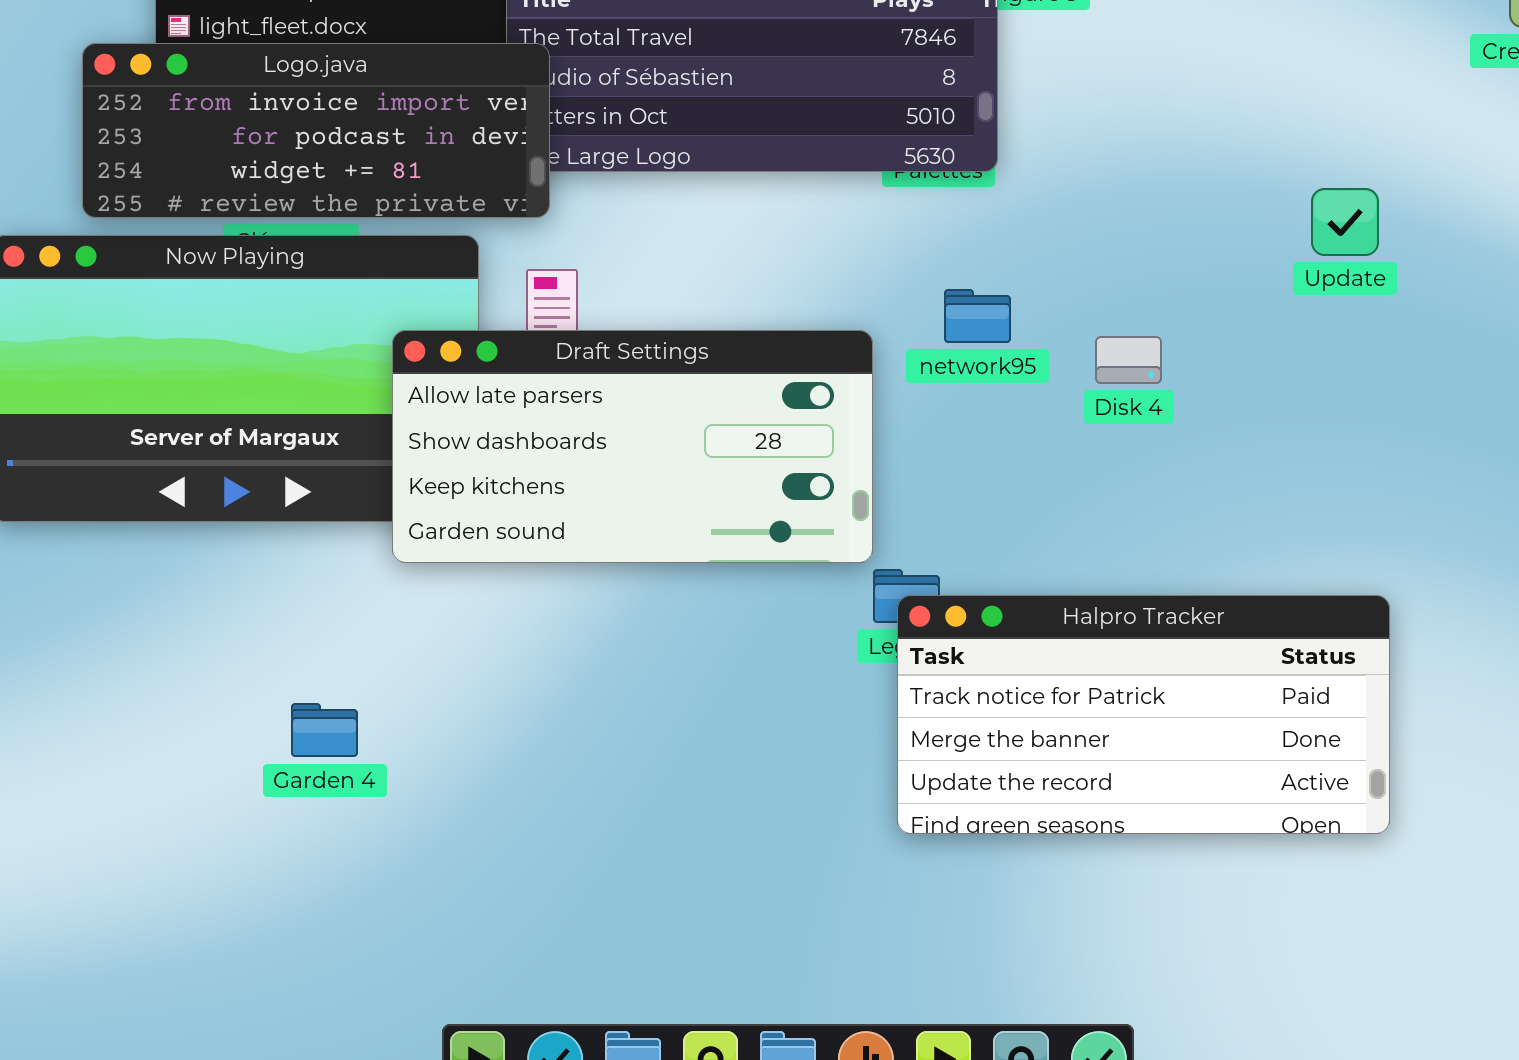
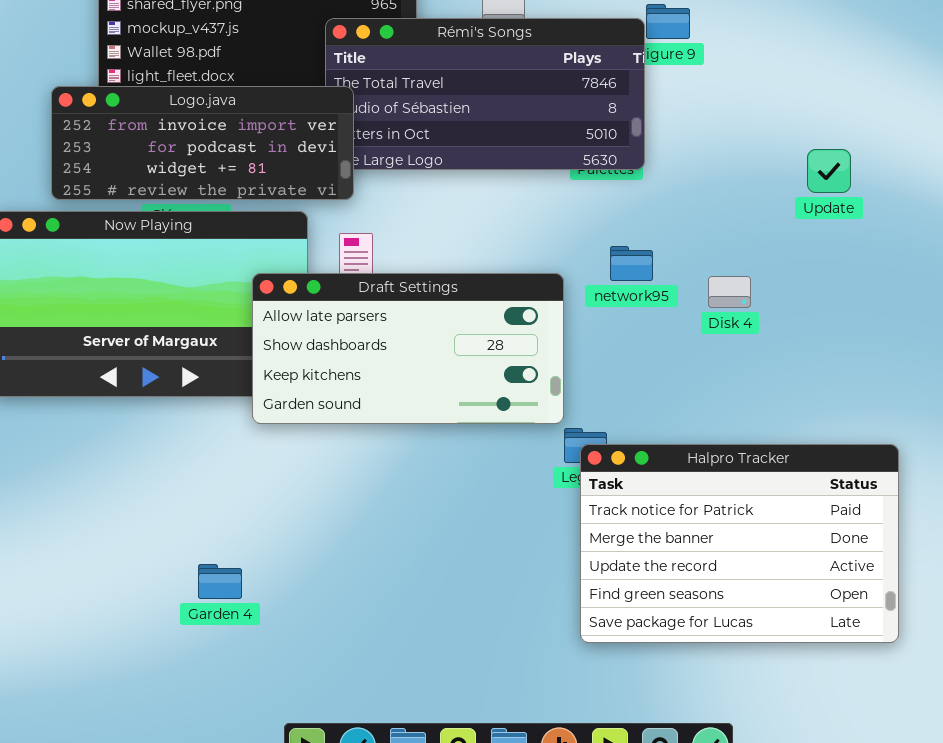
Update: [1311,188,1379,256] -> [807,149,851,193], moved
Halpro Tracker: [897,595,1390,834] -> [580,444,899,643], resized
Garden 4: [291,703,358,757] -> [198,564,242,599], moved

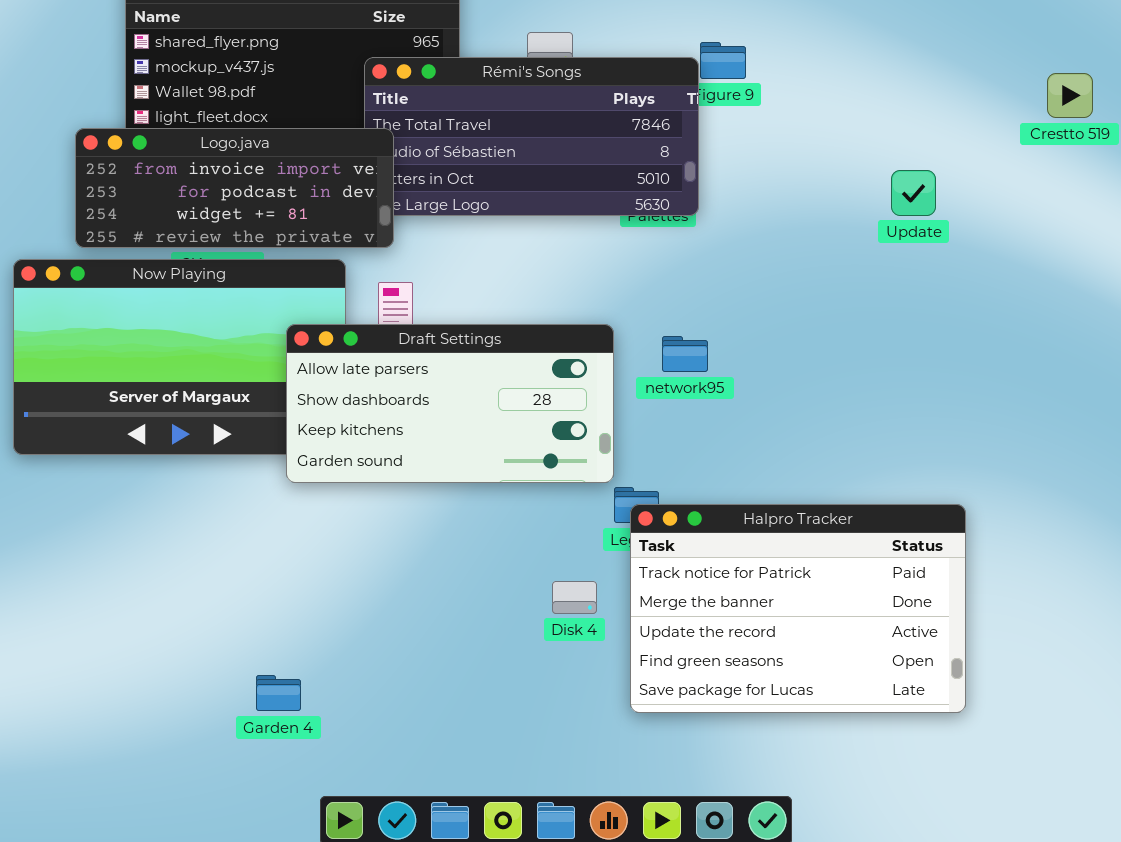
Update: [807,149,851,193] -> [891,170,936,216], moved
network95: [610,246,653,281] -> [662,336,708,372], moved
Disk 4: [708,276,751,308] -> [552,581,597,614], moved
Garden 4: [198,564,242,599] -> [256,675,301,711], moved

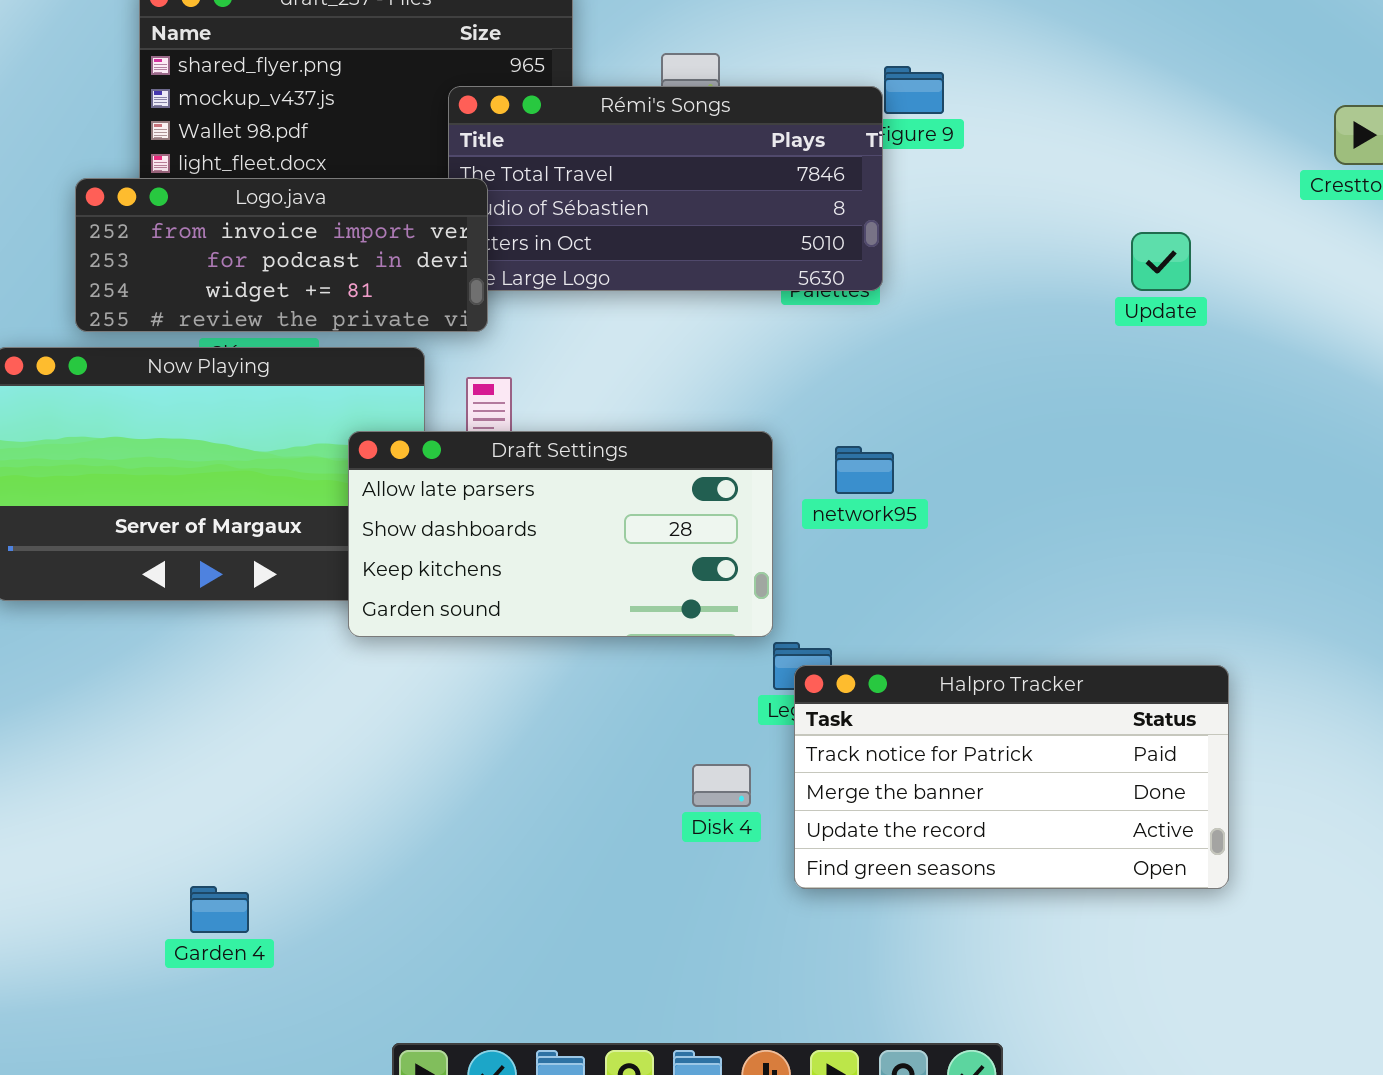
Halpro Tracker: [630,504,966,713] -> [794,665,1229,889], resized
Garden 4: [256,675,301,711] -> [190,886,249,933], moved

